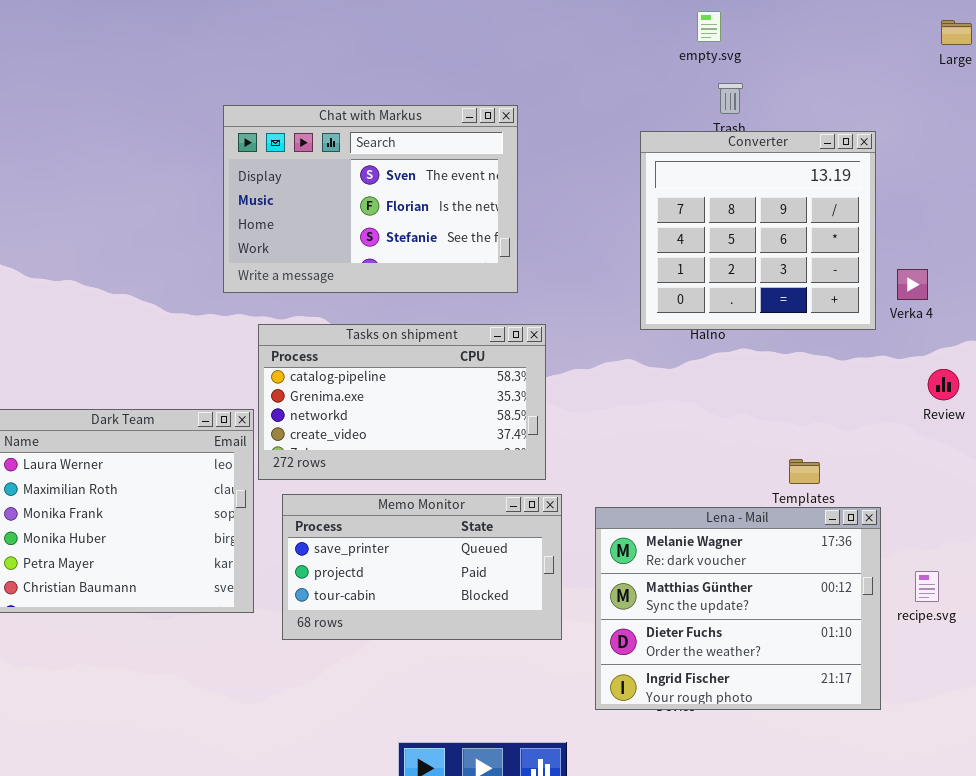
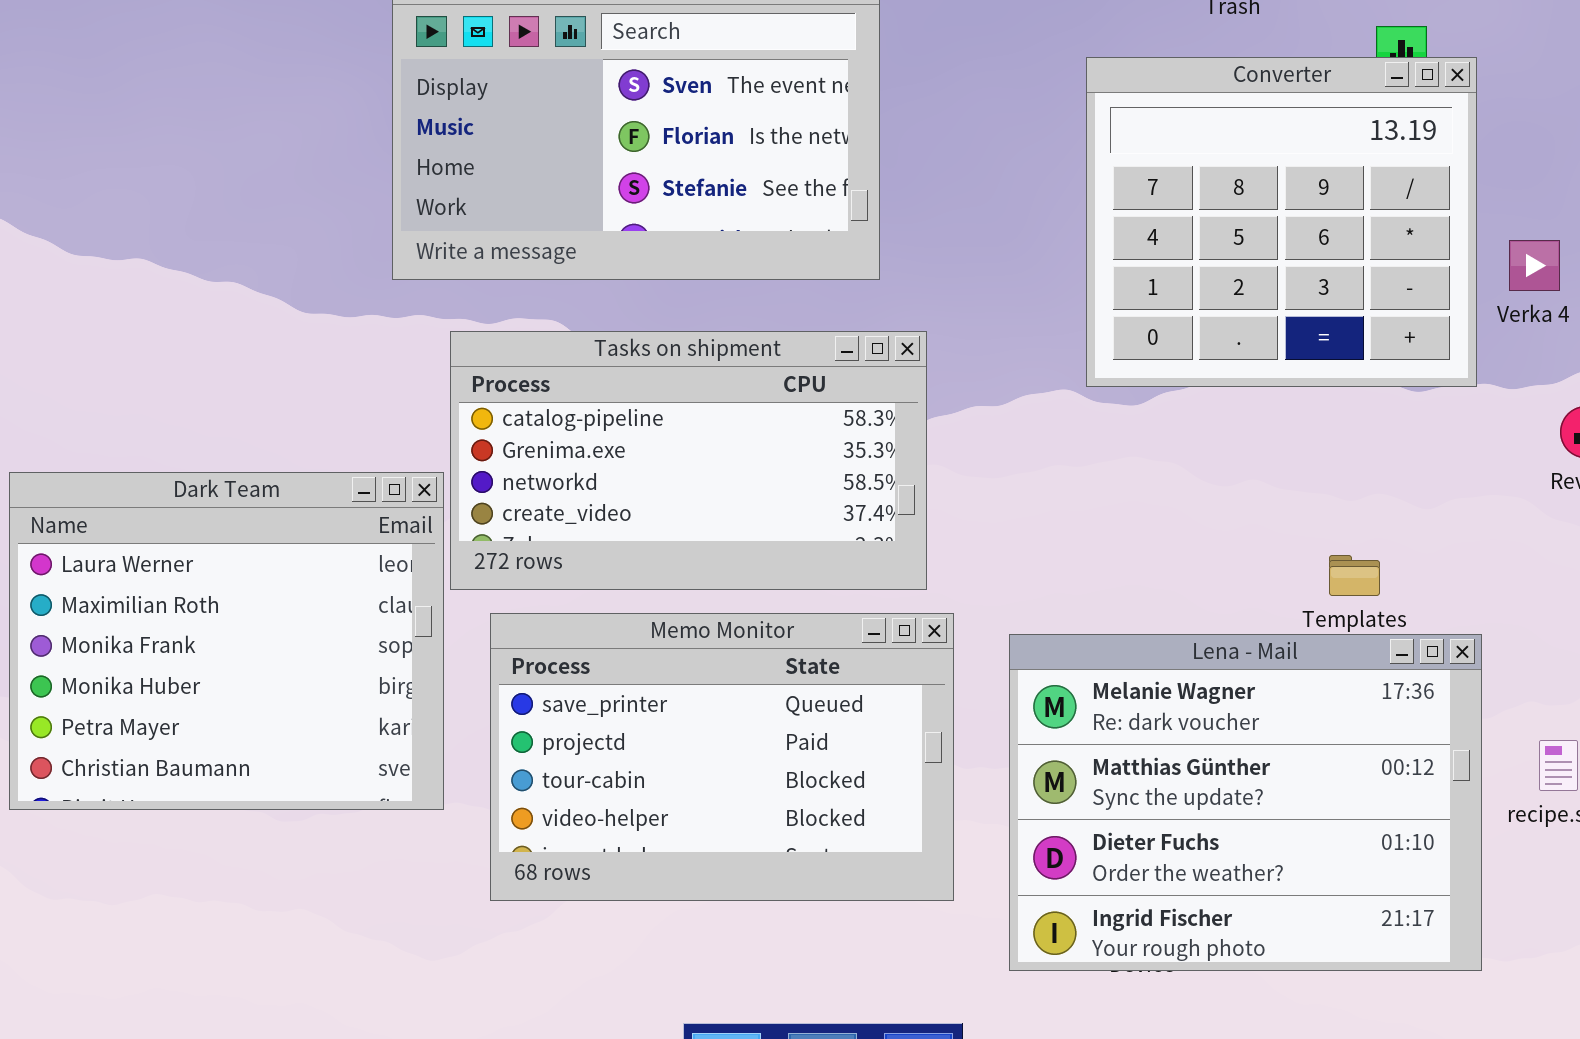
Converter: [640,131,876,330] -> [1086,57,1477,387], moved
Memo Monitor: [282,494,562,640] -> [490,613,954,901], resized

